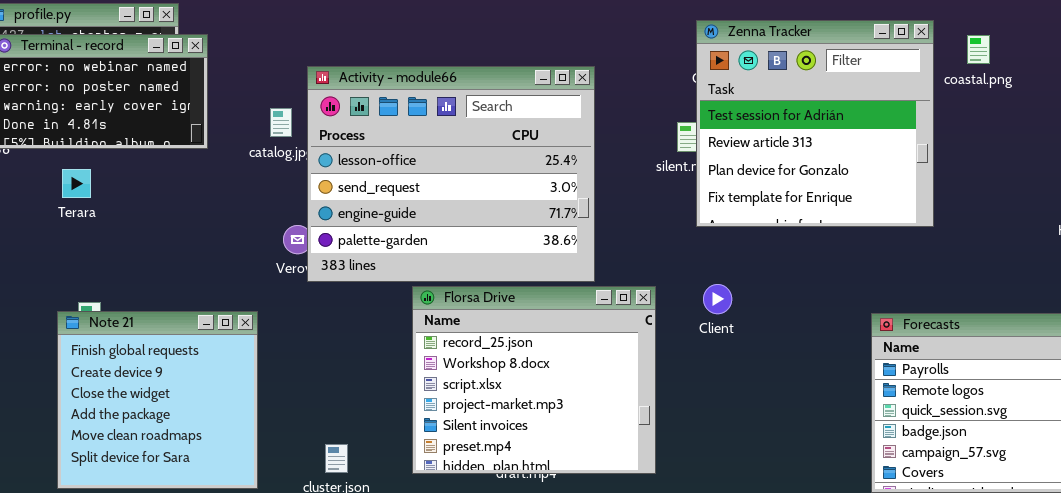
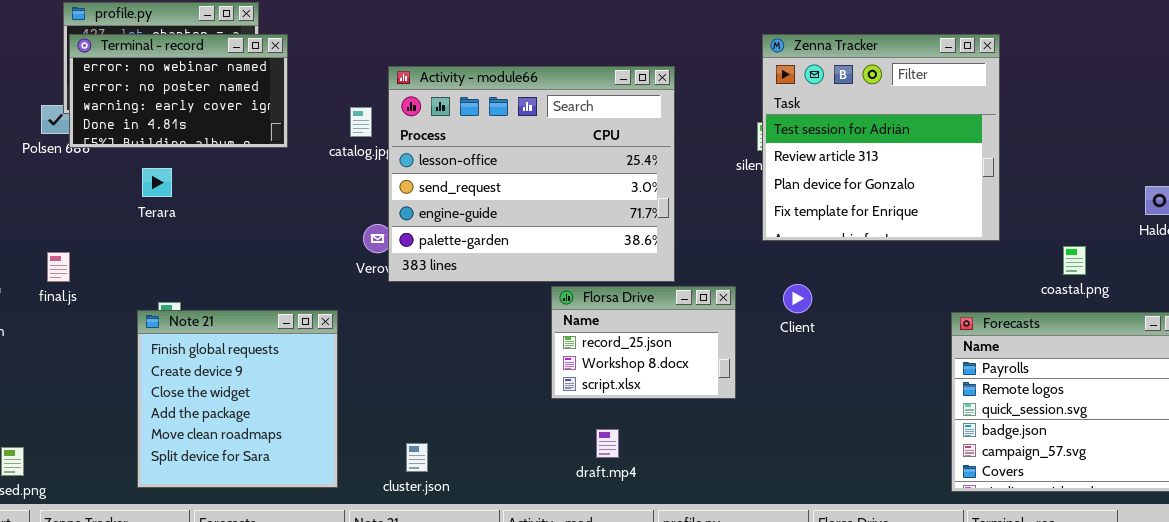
Zenna Tracker: [696,20,934,227] -> [762,34,1000,241], moved
coastal.png: [967,35,990,64] -> [1063,246,1086,275], moved
Florsa Drive: [412,286,656,474] -> [551,286,736,399], resized

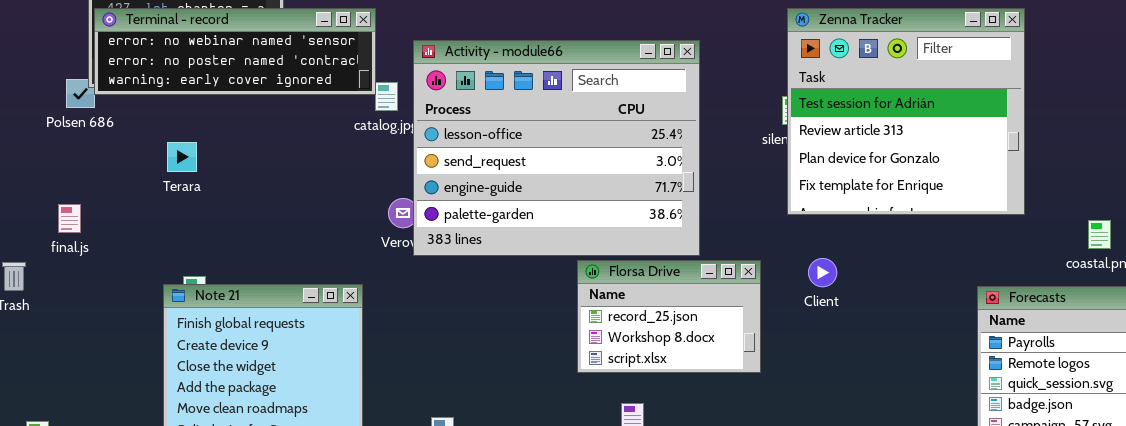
Terminal - record: [69,34,288,148] -> [94,8,376,95], resized
final.js: [47,252,70,282] -> [58,204,81,233], moved

